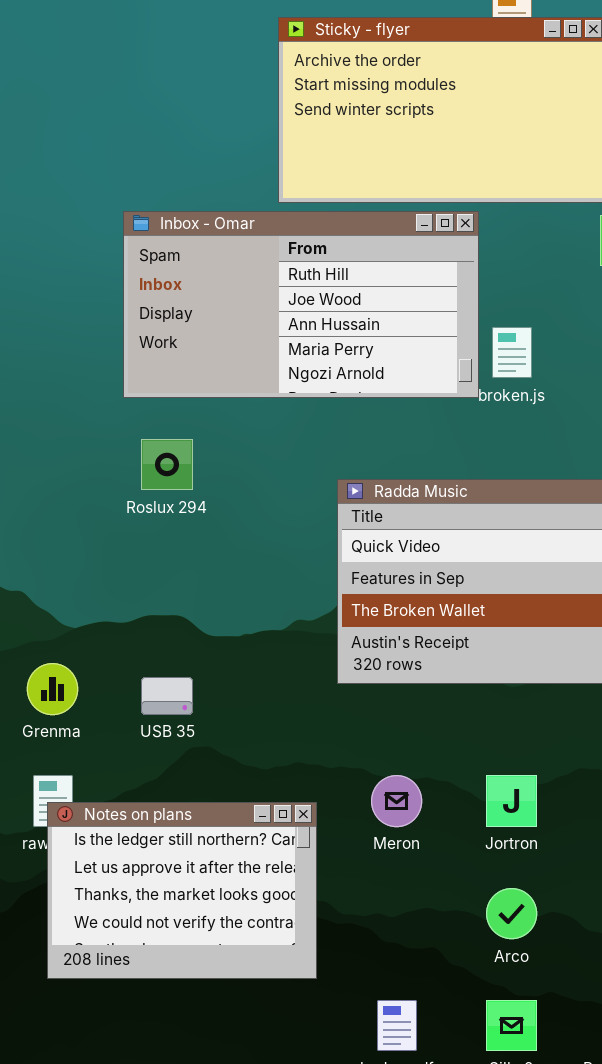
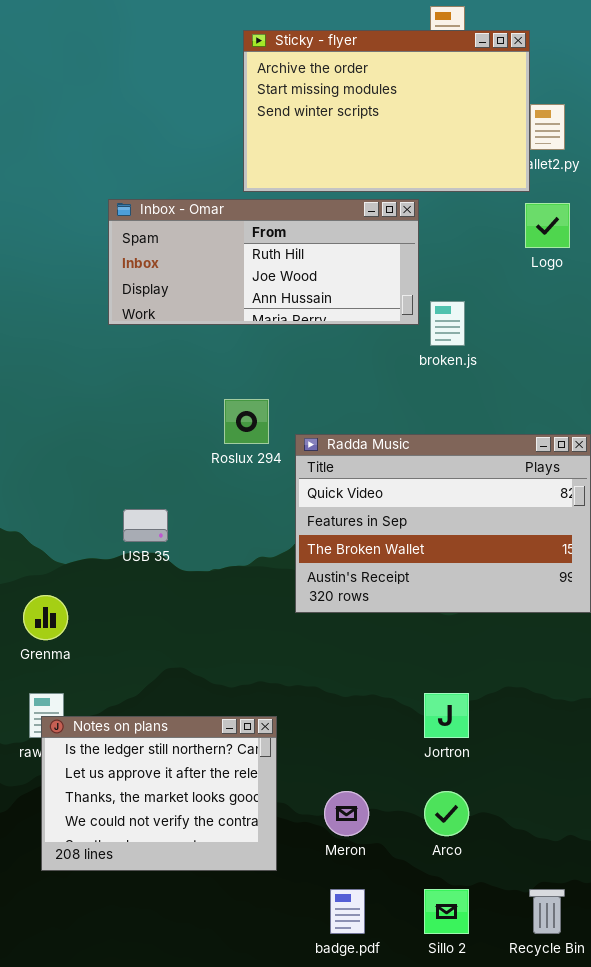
Inbox - Omar: [123,211,479,398] -> [108,199,419,325], resized
Roslux 294: [141,439,193,490] -> [224,399,269,444], moved
USB 35: [141,677,193,715] -> [123,509,168,542], moved
Meron: [371,775,422,827] -> [324,791,369,836], moved

